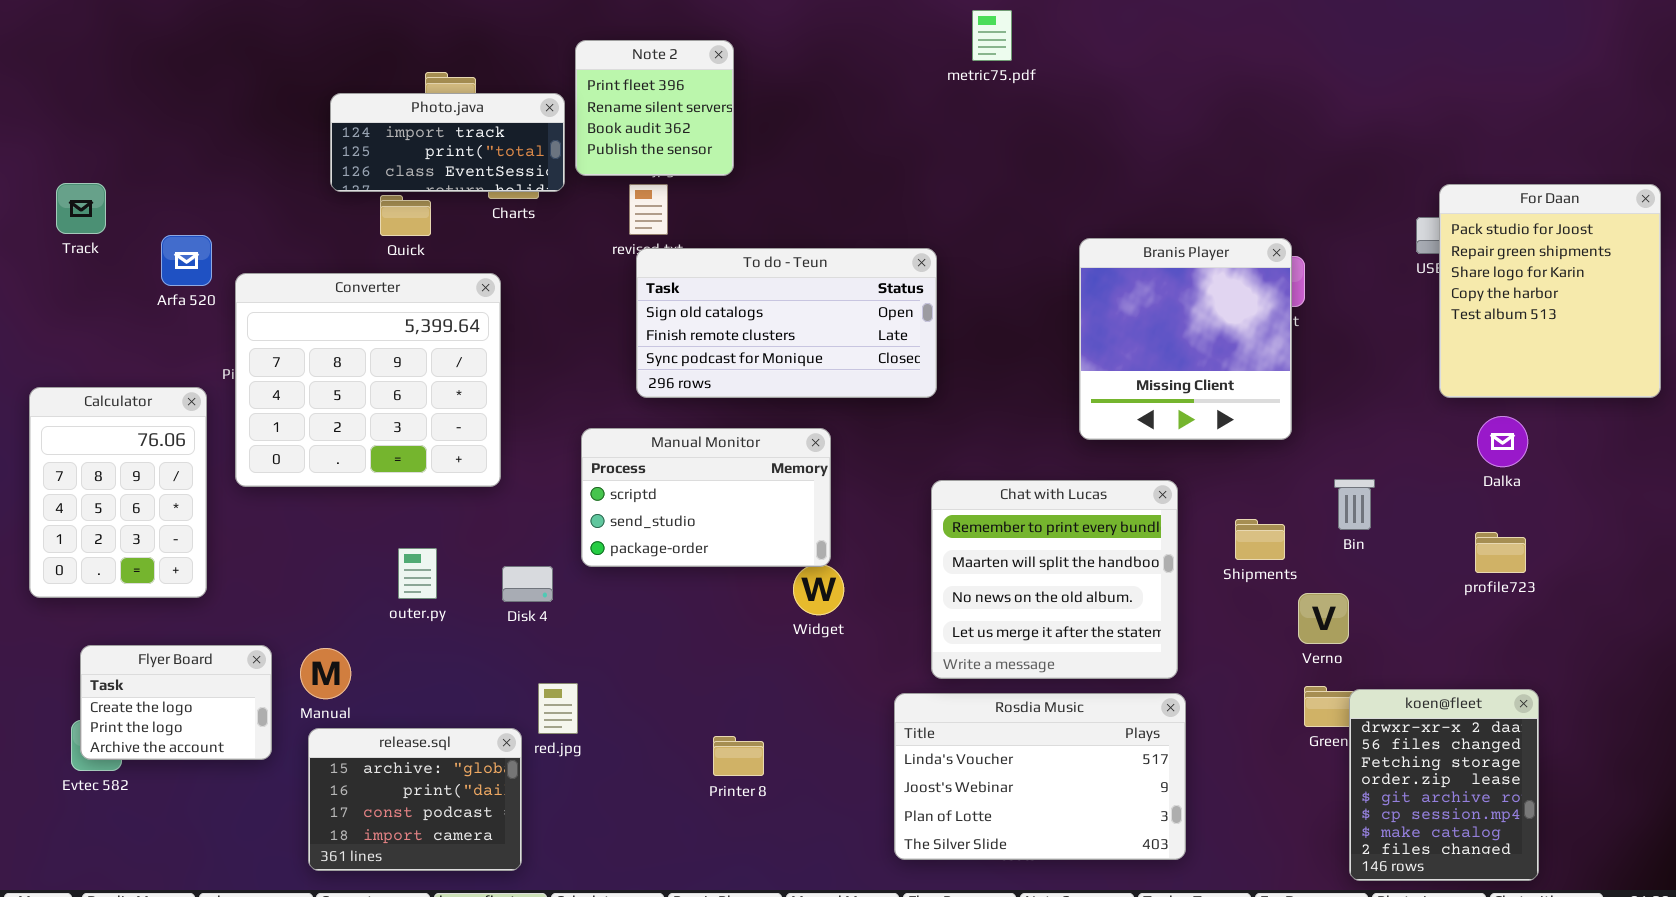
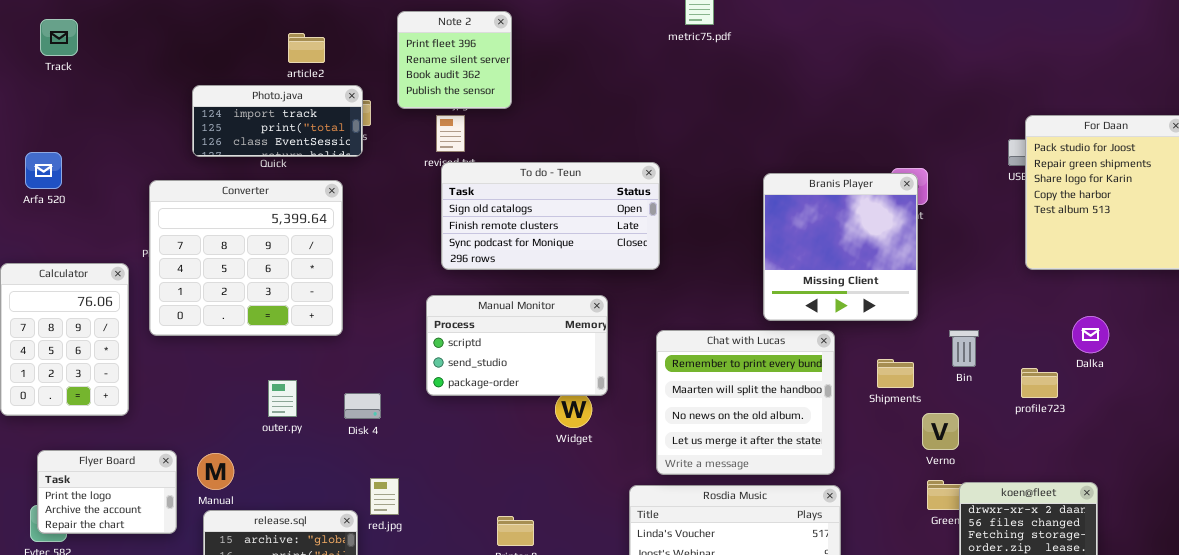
Photo.java: [330,93,565,192] -> [192,85,363,157], moved
Track: [56,183,106,234] -> [40,19,78,56], moved
Arfa 520: [161,235,212,286] -> [25,152,62,189], moved
Branis Player: [1079,238,1292,440] -> [763,173,918,321], moved
Dalka: [1477,416,1528,467] -> [1072,316,1109,353], moved
Manual Monitor: [581,428,831,567] -> [426,295,608,396], moved
profile723: [1475,532,1526,573] -> [1021,368,1058,398], moved
Flyer Board: [80,645,272,760] -> [37,450,177,534], scrolled down 1 row

